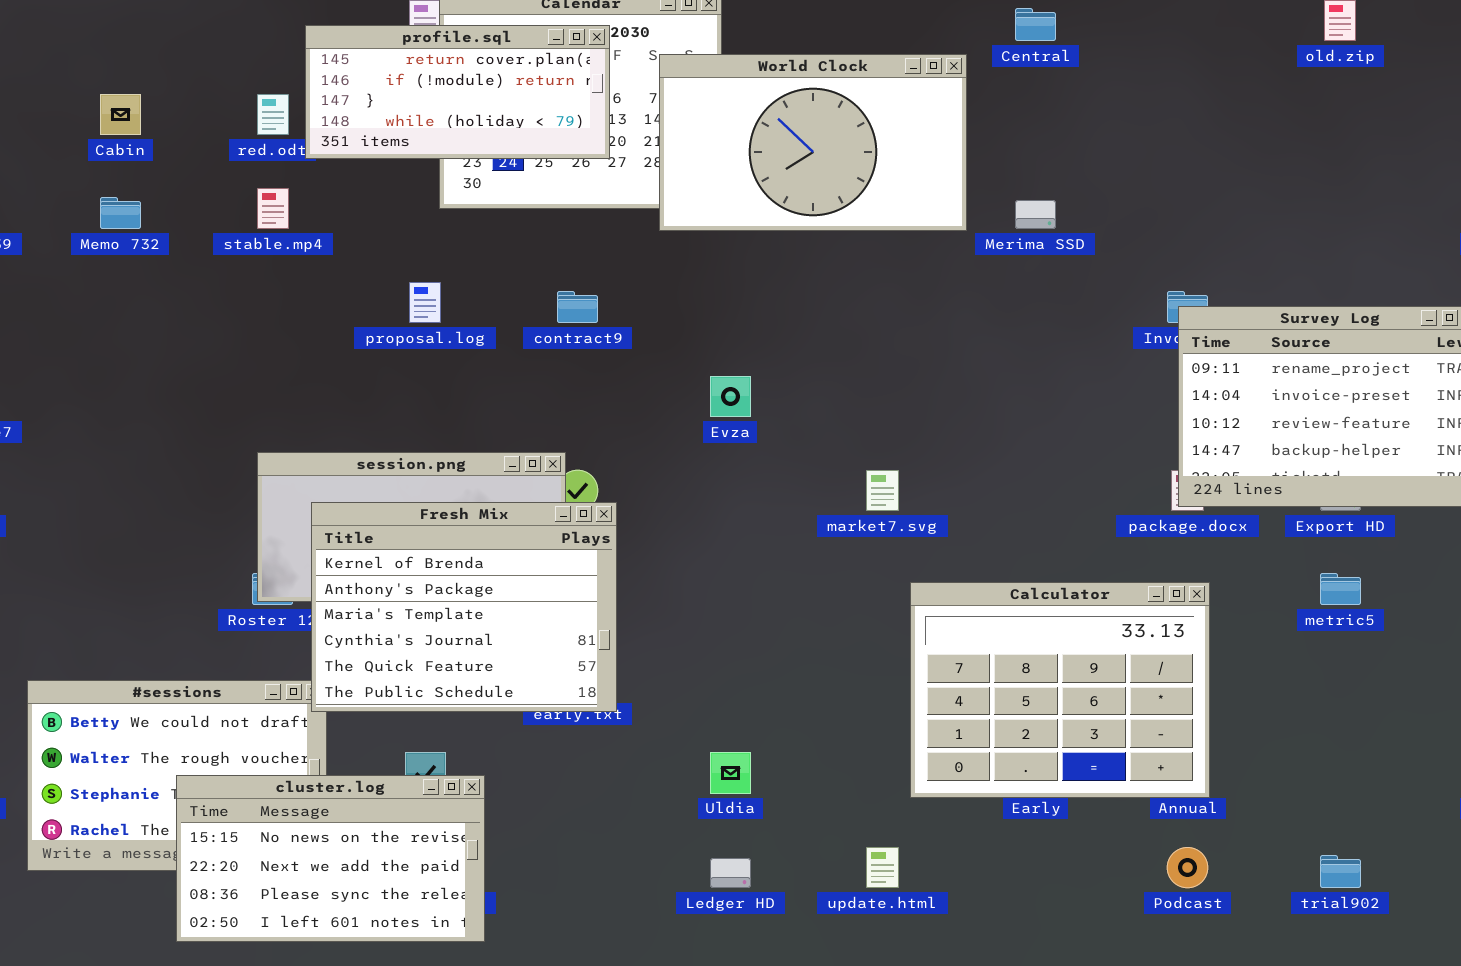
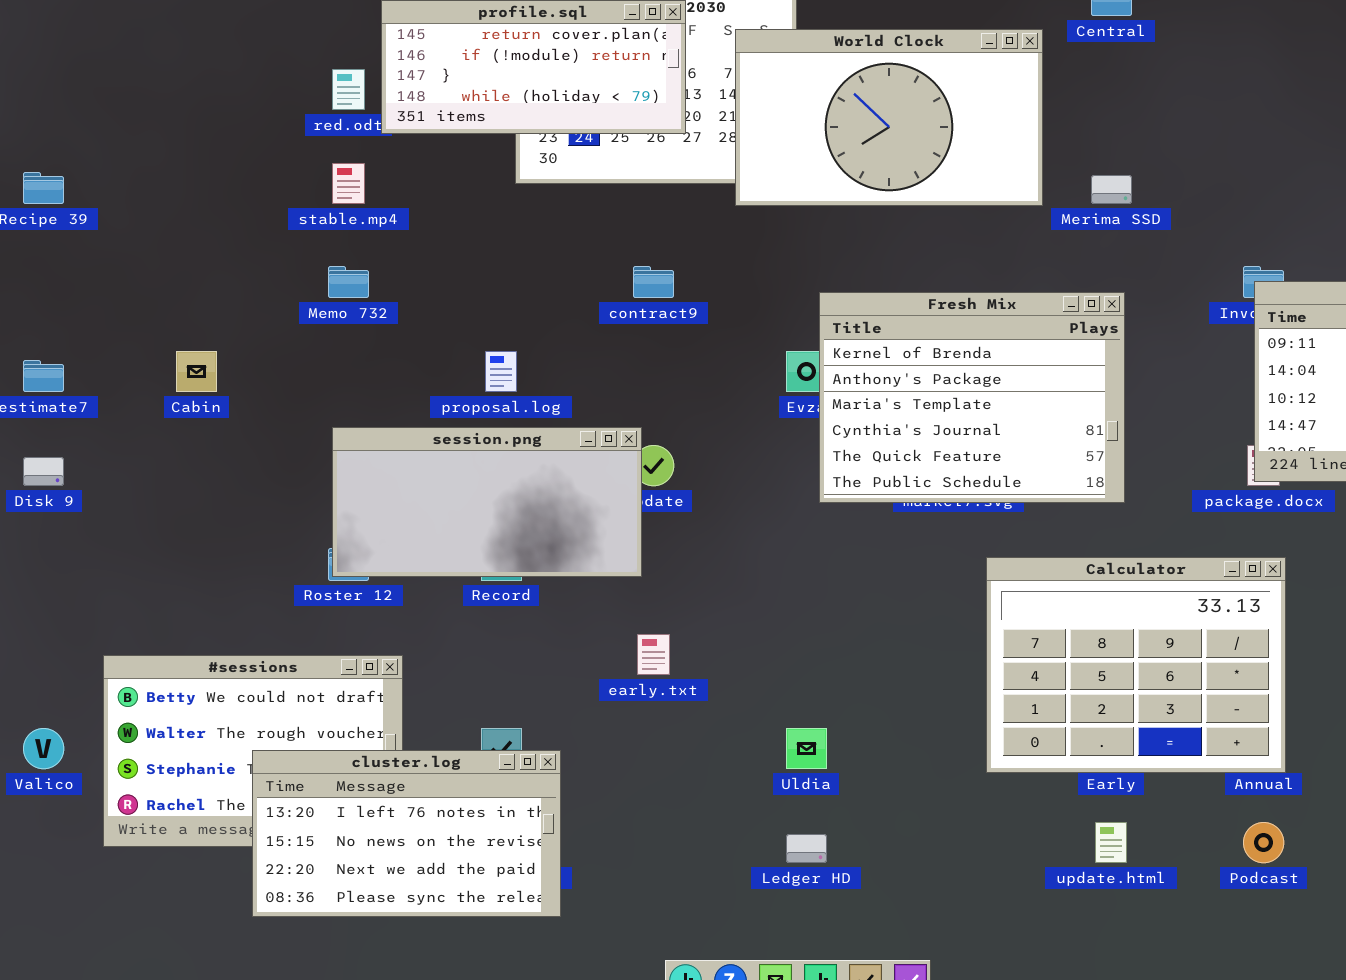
Cabin: [100,94,141,135] -> [176,351,217,392], moved
Memo 732: [100,197,141,229] -> [328,266,369,298], moved
proposal.log: [409,282,441,323] -> [485,351,517,392], moved
Fresh Mix: [311,502,617,712] -> [819,292,1125,503], moved
cluster.log: [176,775,485,942] -> [252,750,561,917], scrolled up 1 row
update.html: [866,847,899,888] -> [1095,822,1127,863], moved

